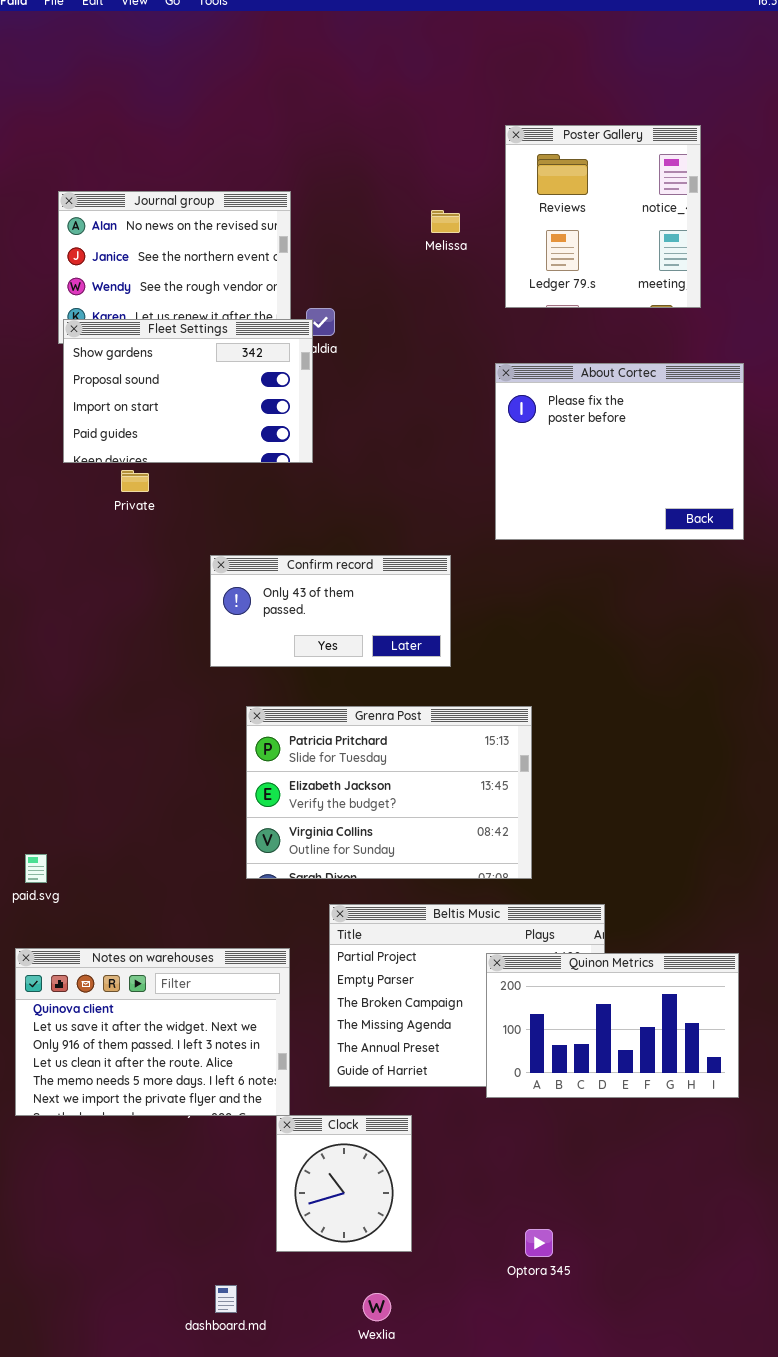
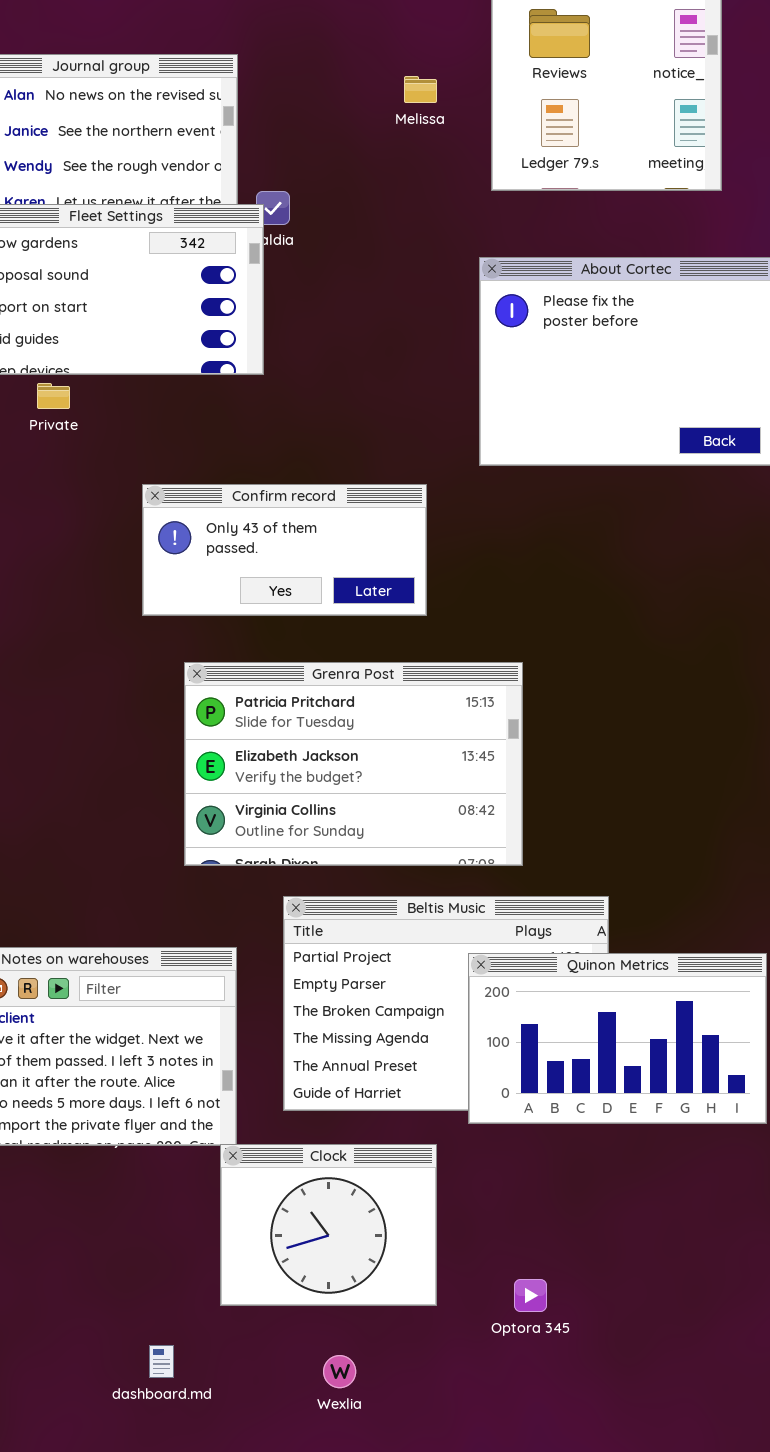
Clock: [276,1115,412,1252] -> [220,1144,437,1306], resized

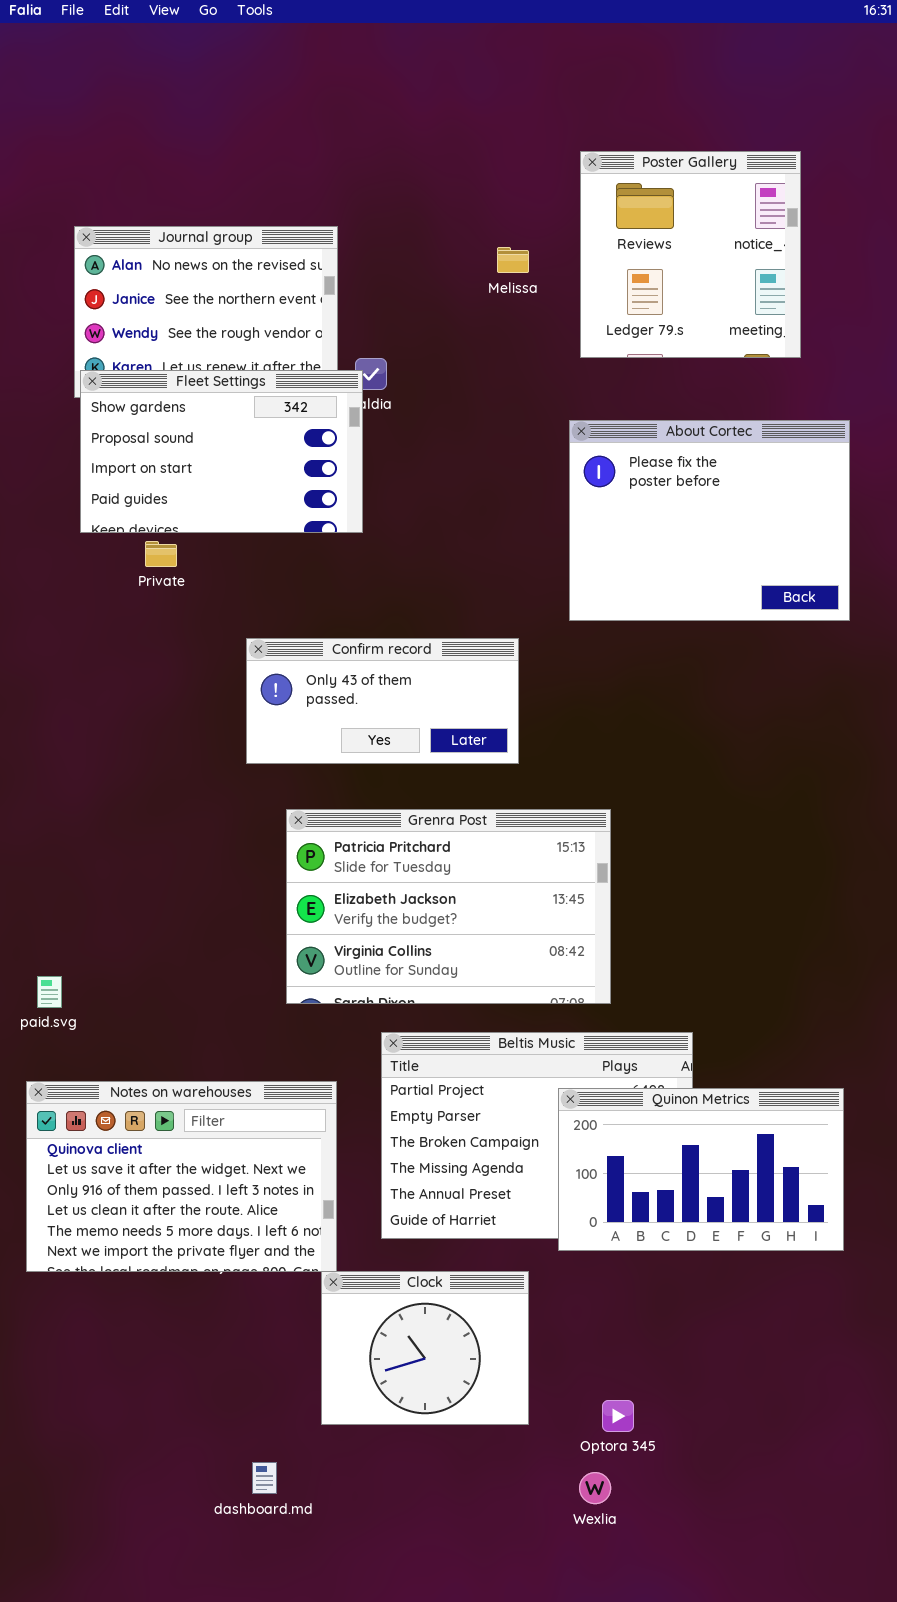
Wexlia: [323,1355,356,1388] -> [579,1472,611,1504], moved

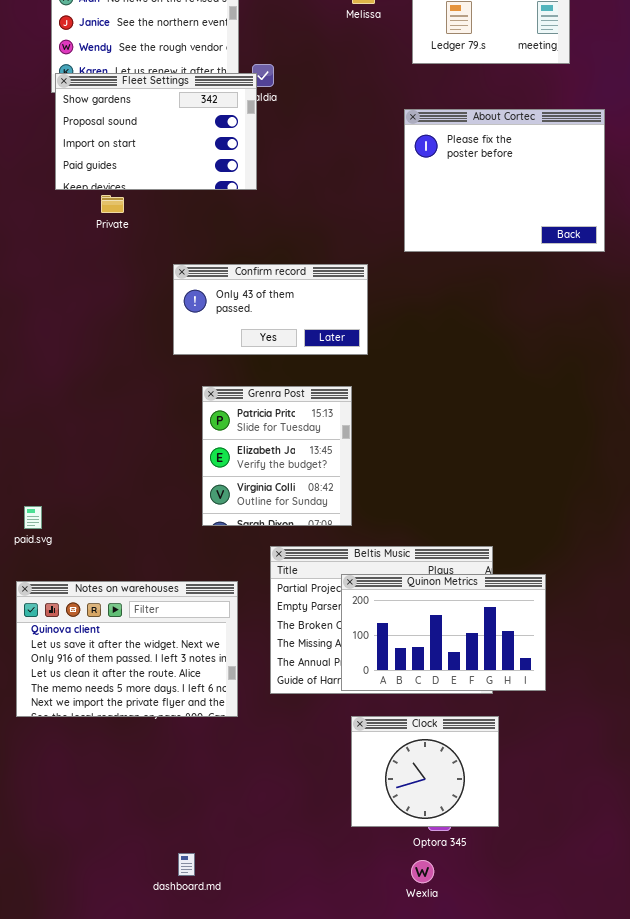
Grenra Post: [286,809,611,1004] -> [202,386,352,526], resized
Quinon Metrics: [558,1088,844,1251] -> [341,574,546,691], moved
Clock: [321,1271,529,1425] -> [351,716,499,827], moved

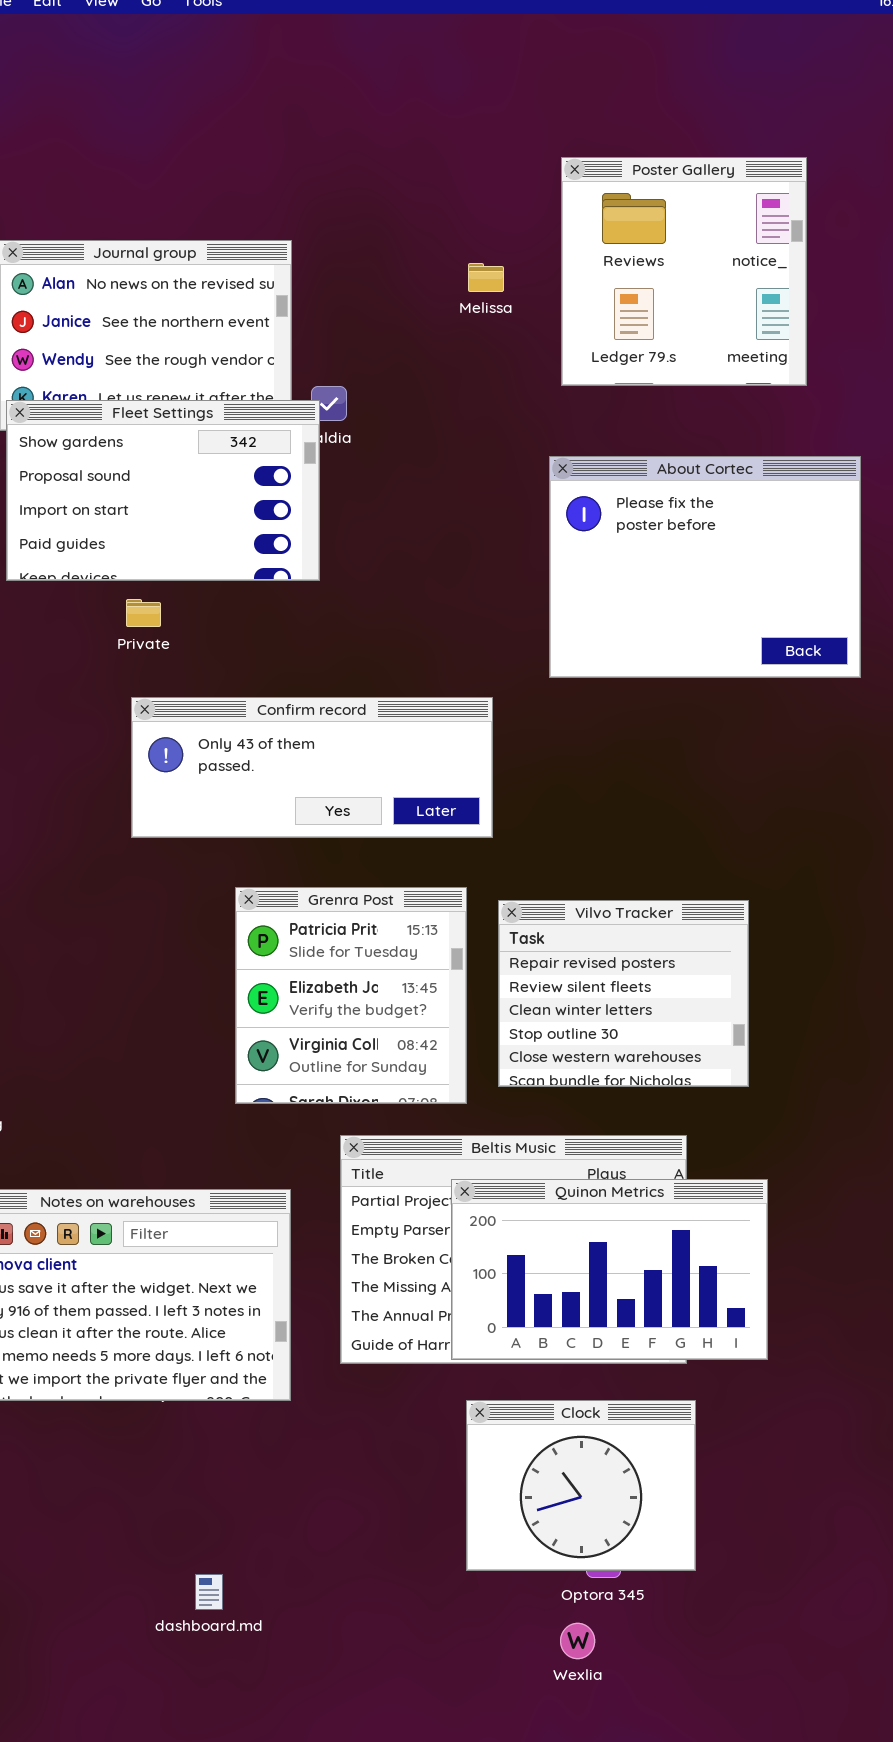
Private: [101,195,124,213] -> [126,599,161,627], moved
Confirm record: [173,264,368,355] -> [131,697,493,838], resized
Vilvo Tracker: none -> [498,900,749,1087], opened
dashboard.md: [178,853,195,876] -> [195,1574,223,1610], moved

